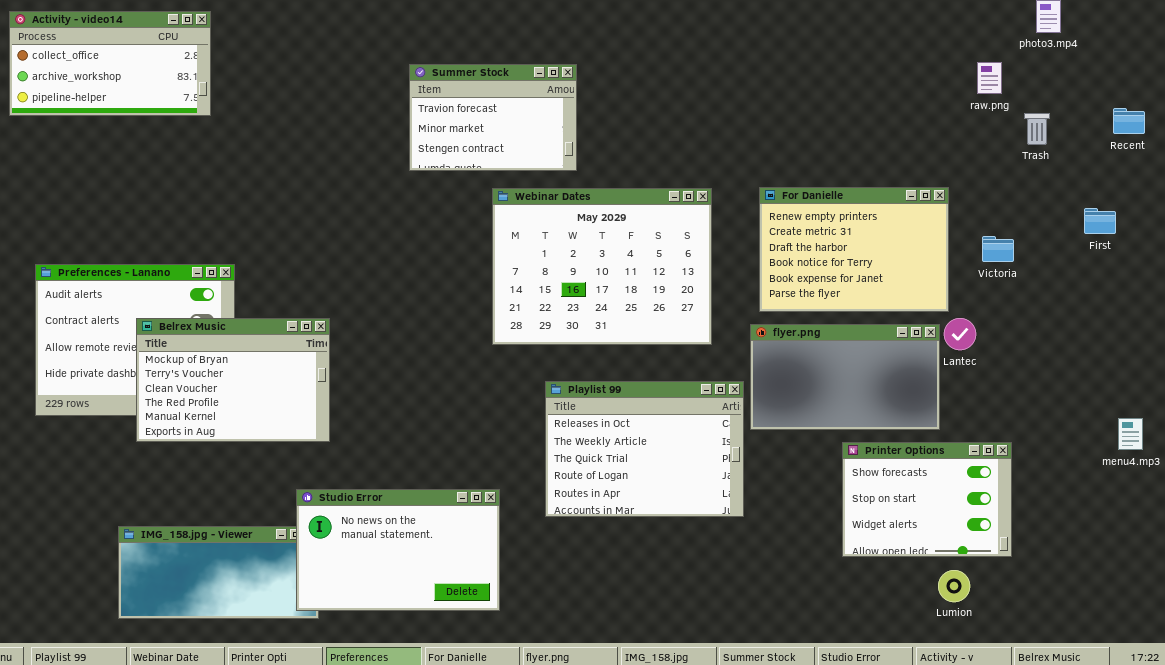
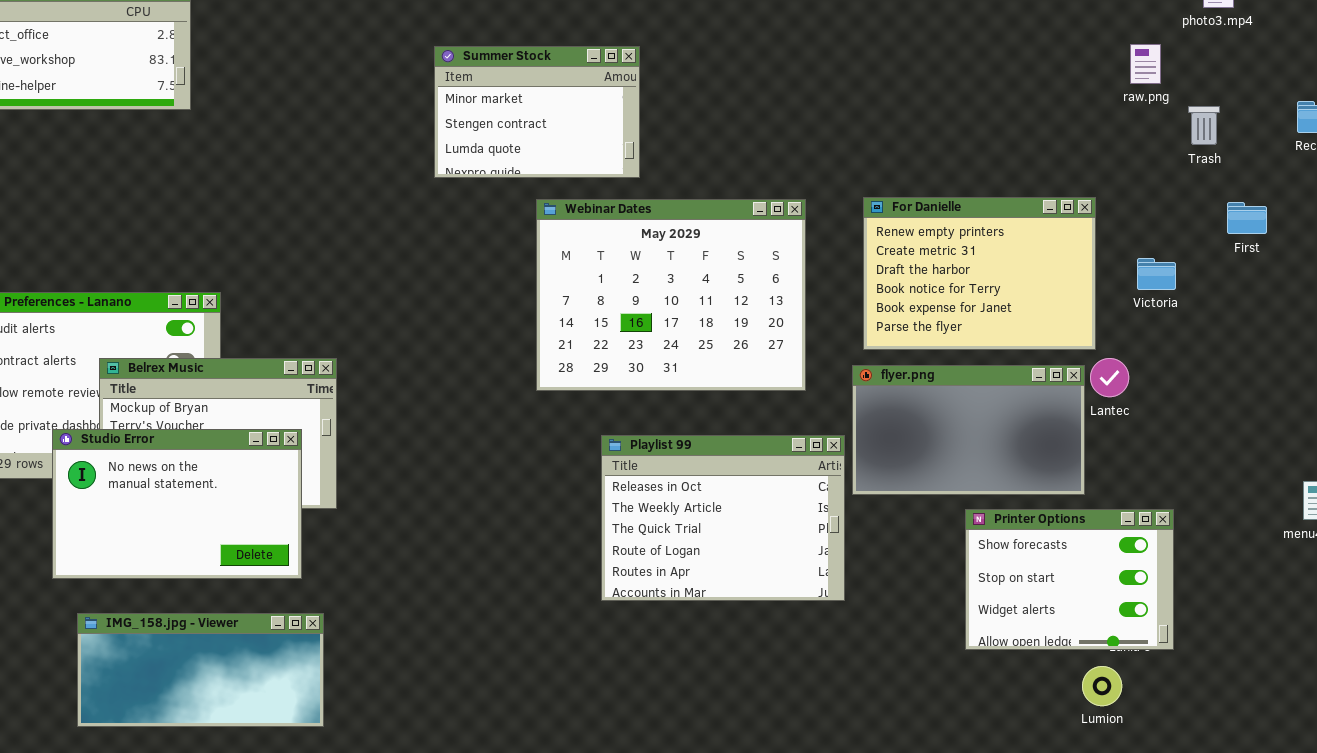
Summer Stock: [409,64,577,171] -> [434,46,640,178], scrolled down 1 row
First: [1084,208,1116,234] -> [1227,202,1267,234], moved
Studio Error: [296,489,500,611] -> [52,429,302,579], moved

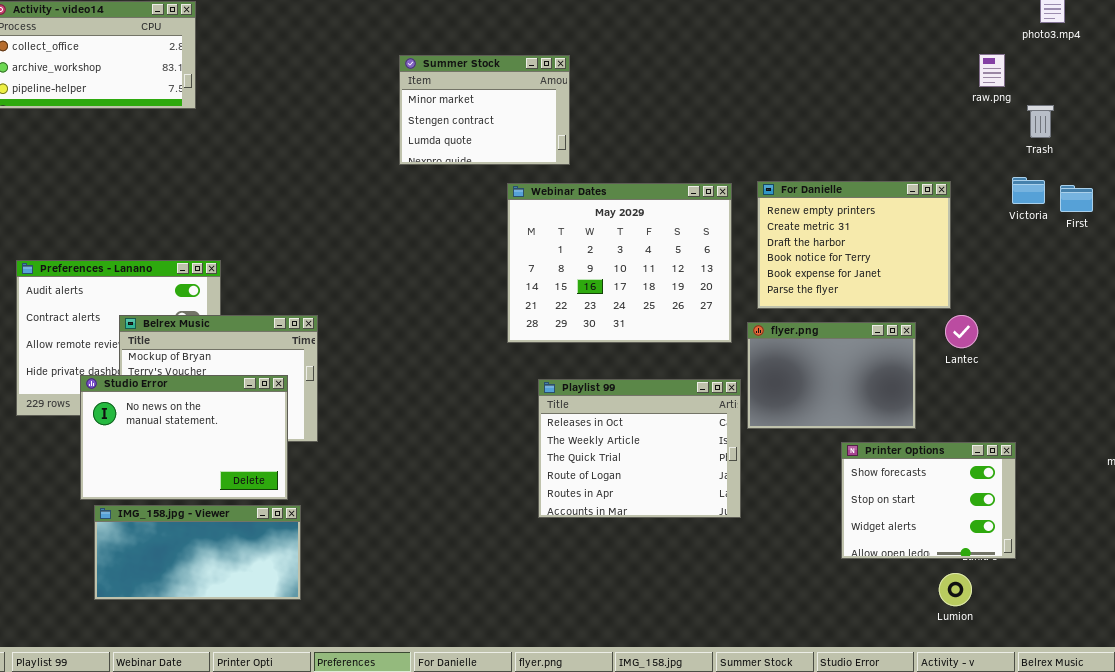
Webinar Dates: [536,199,806,391] -> [507,183,732,343], moved
Victoria: [1137,258,1176,290] -> [1012,177,1045,204], moved
flyer.png: [852,365,1085,495] -> [747,322,916,429], resized
IMG_158.jpg - Viewer: [77,613,324,727] -> [94,505,301,600], moved

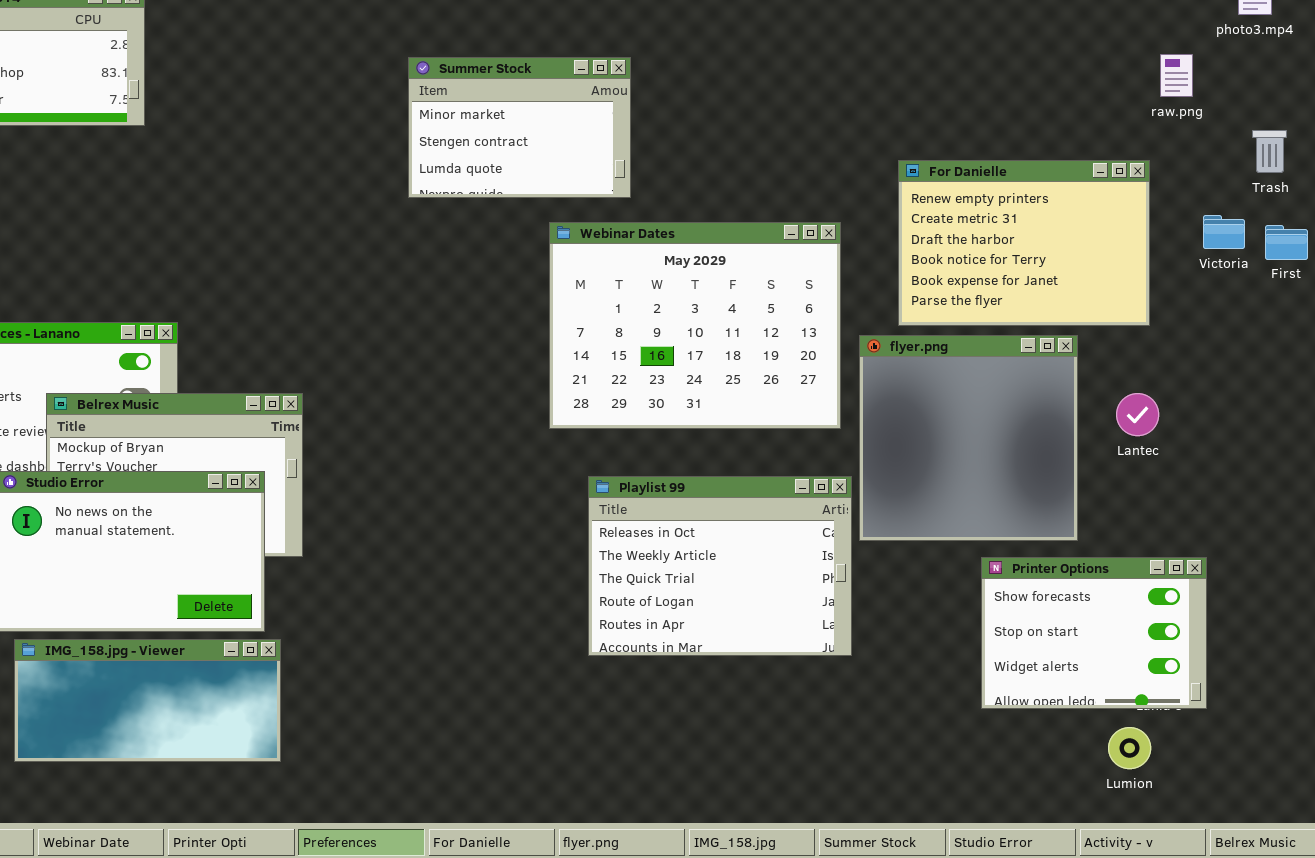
Trash: [1027,105,1054,138] -> [1252,130,1287,173], moved
For Danielle: [757,181,951,309] -> [898,160,1150,326], moved
flyer.png: [747,322,916,429] -> [859,335,1078,541], resized

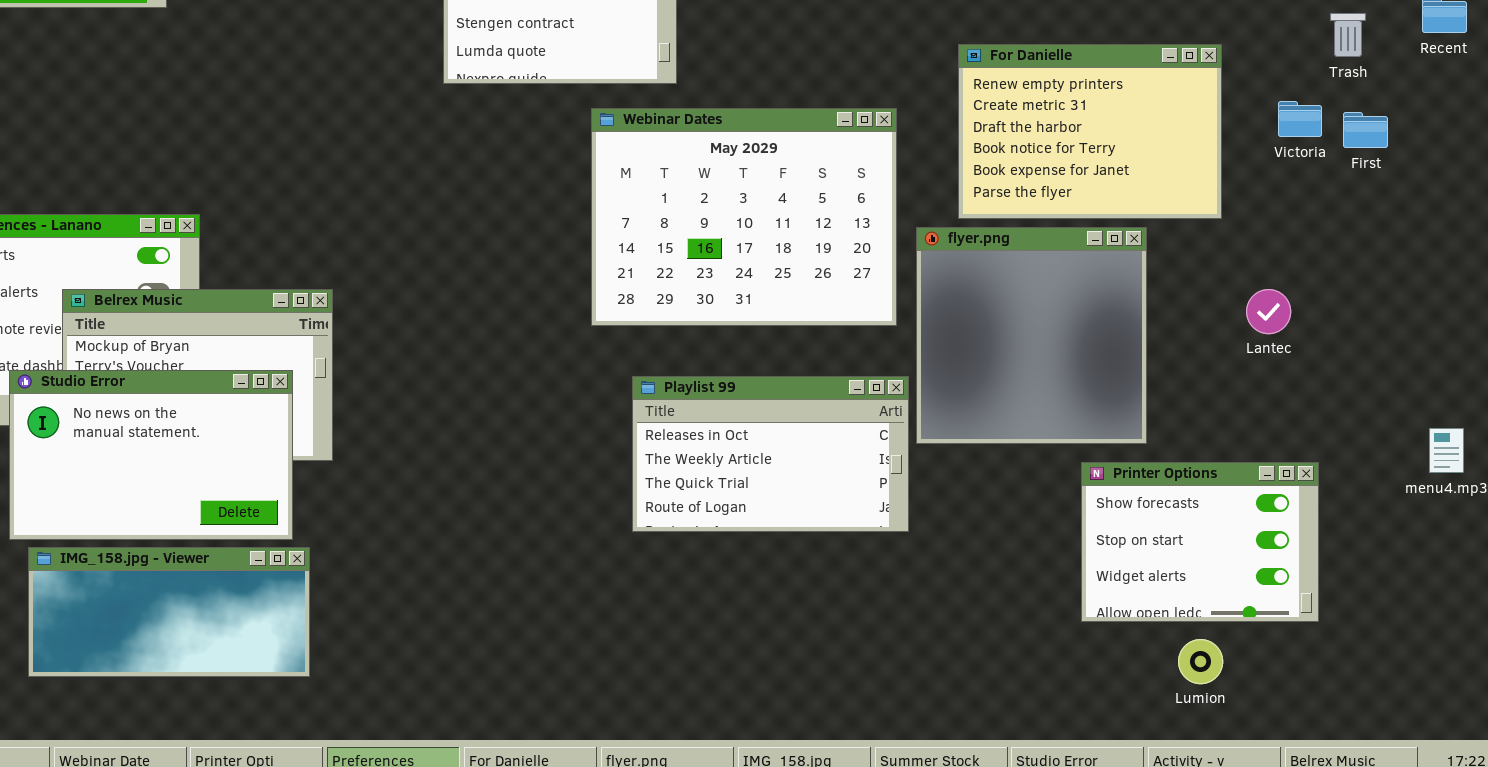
Lantec: [1116,393,1159,436] -> [1246,289,1291,334], moved
Playlist 99: [588,476,852,656] -> [632,376,909,532], resized
Printer Options: [981,557,1207,709] -> [1081,462,1319,622], moved

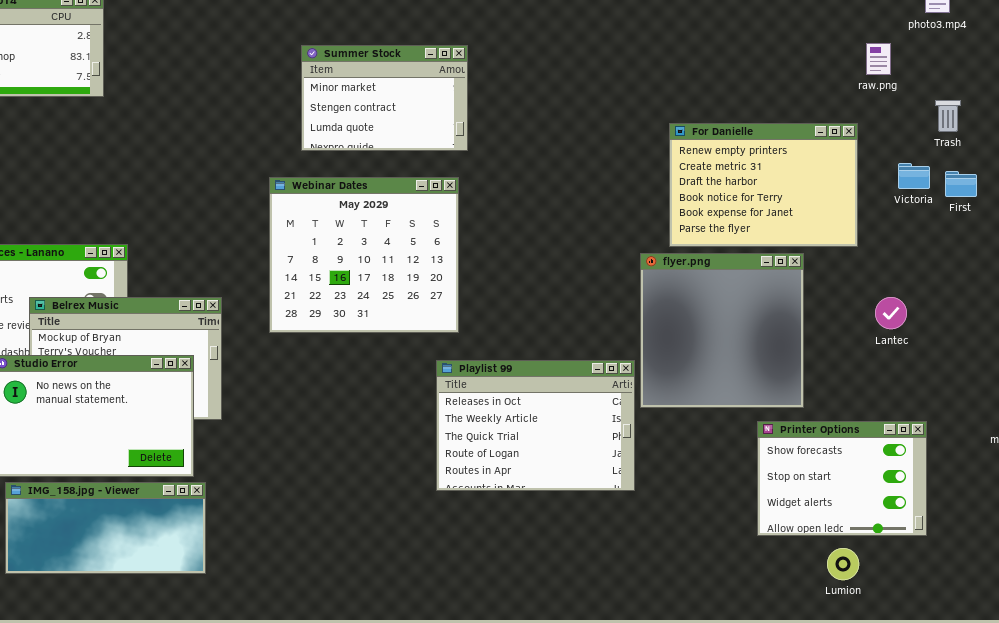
Webinar Dates: [591,108,897,326] -> [269,177,459,333], moved, resized
Playlist 99: [632,376,909,532] -> [436,360,635,491], resized

